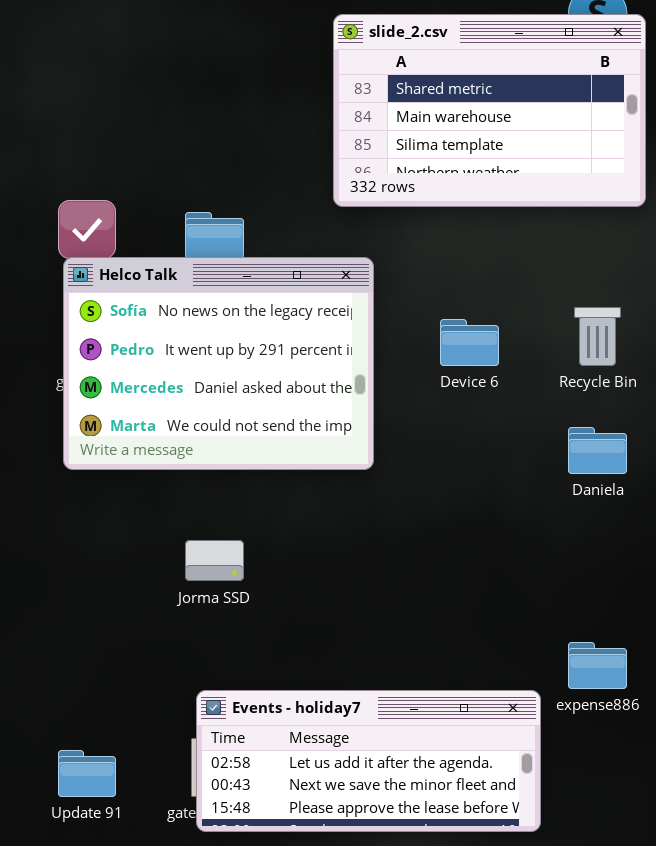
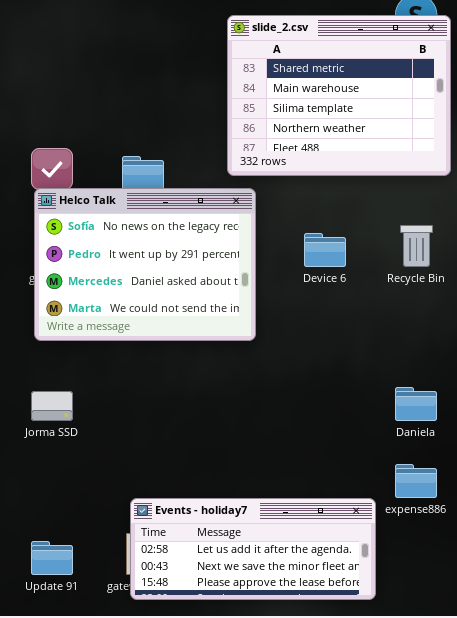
slide_2.csv: [333,14,646,207] -> [227,15,451,176], resized
Daniela: [568,427,627,474] -> [395,387,437,421], moved
Jorma SSD: [185,540,244,581] -> [31,391,73,421], moved

